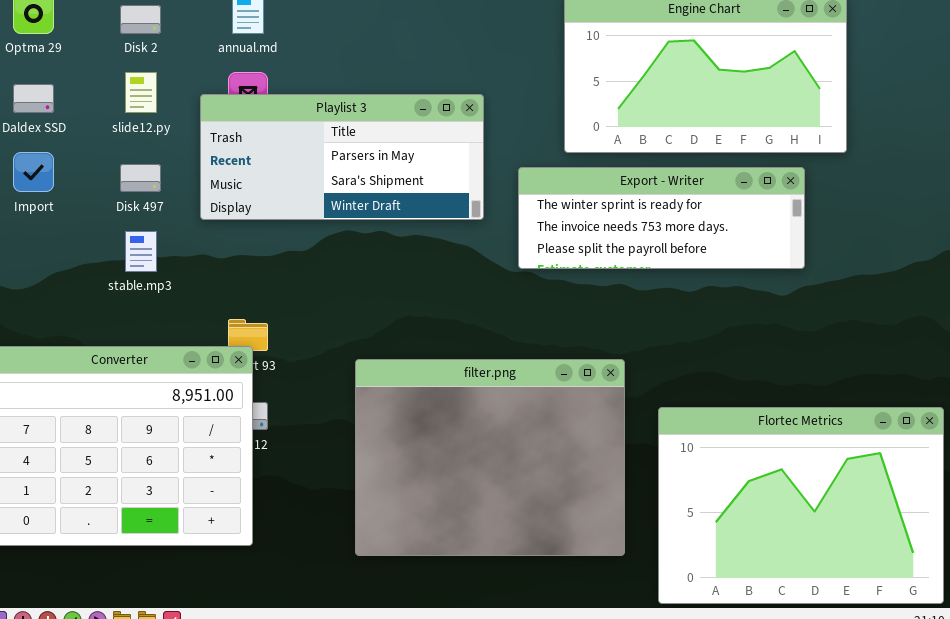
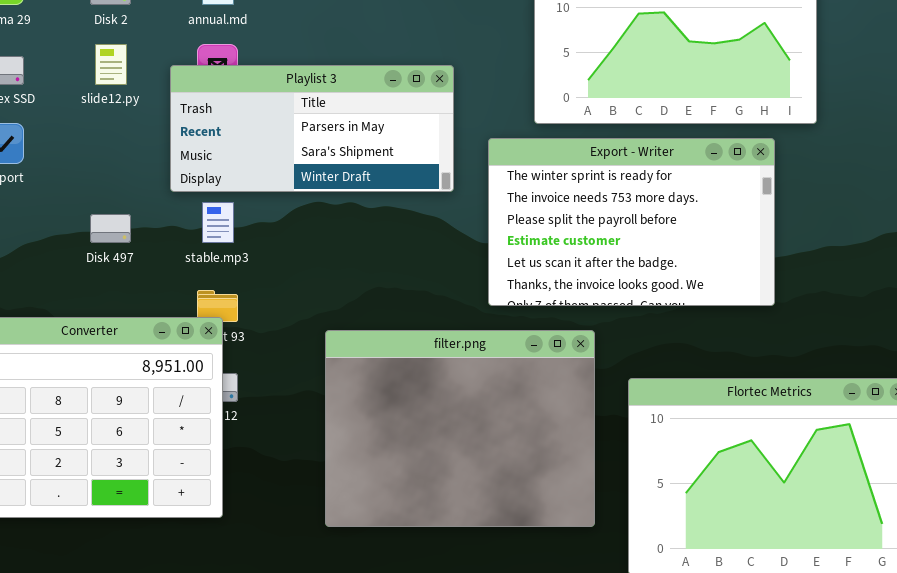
Disk 497: [120,164,161,192] -> [90,214,131,243], moved
Export - Writer: [518,167,805,269] -> [488,138,775,306], resized
stable.mp3: [125,231,157,272] -> [202,202,234,243], moved

